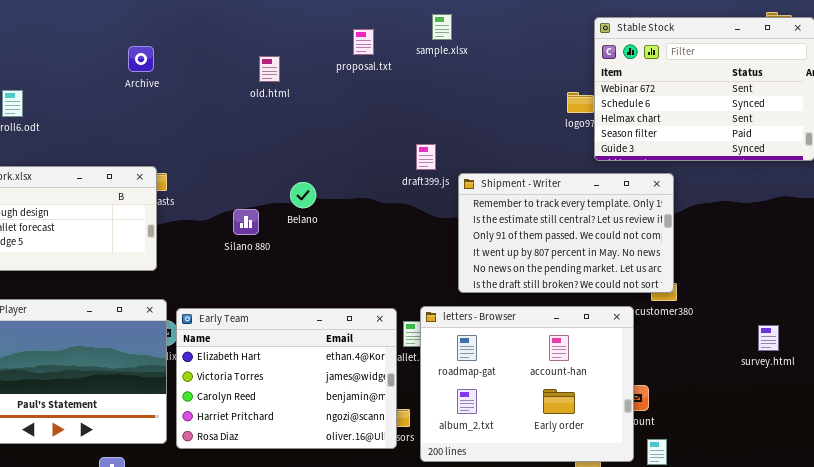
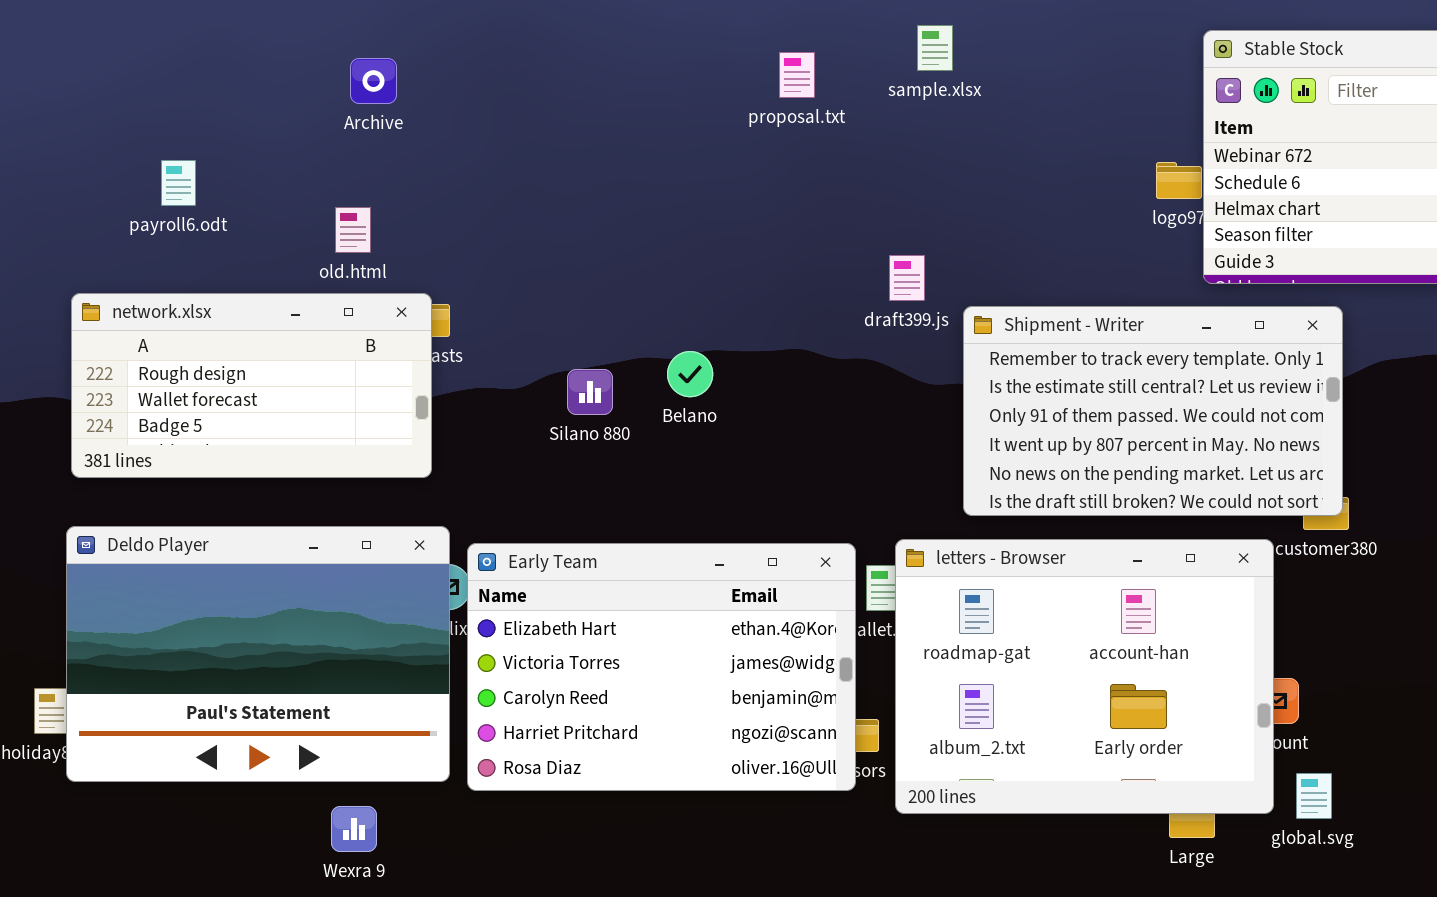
Archive: [128,46,154,72] -> [350,58,397,104], moved
old.html: [259,56,280,82] -> [335,207,371,253], moved
Belano: [290,182,316,208] -> [667,351,713,397], moved

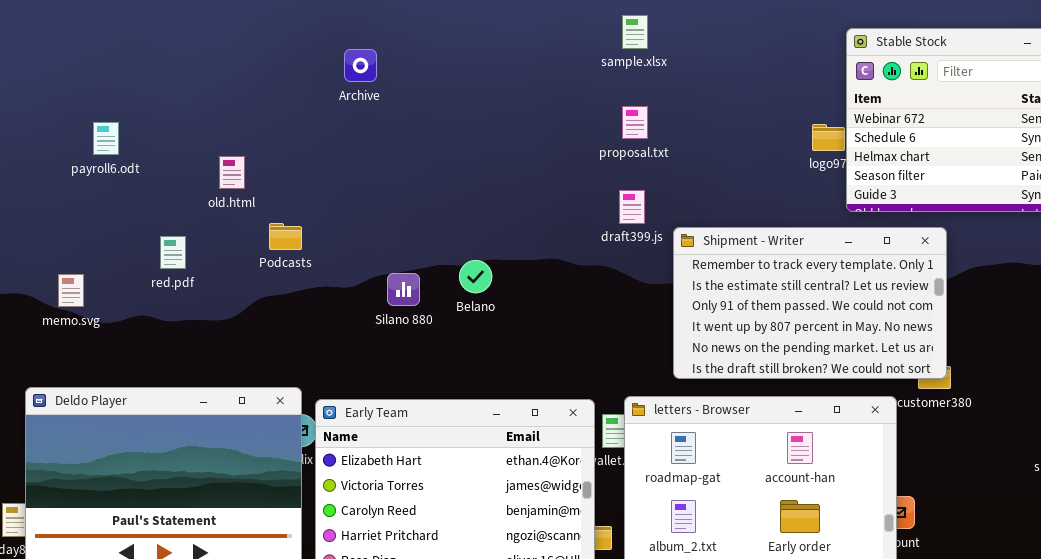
sample.xlsx: [917,25,953,71] -> [622,15,648,49], moved
proposal.txt: [779,52,815,98] -> [622,106,648,139], moved
Archive: [350,58,397,104] -> [344,49,377,82], moved
network.xlsx: [71,293,432,478] -> none, closed

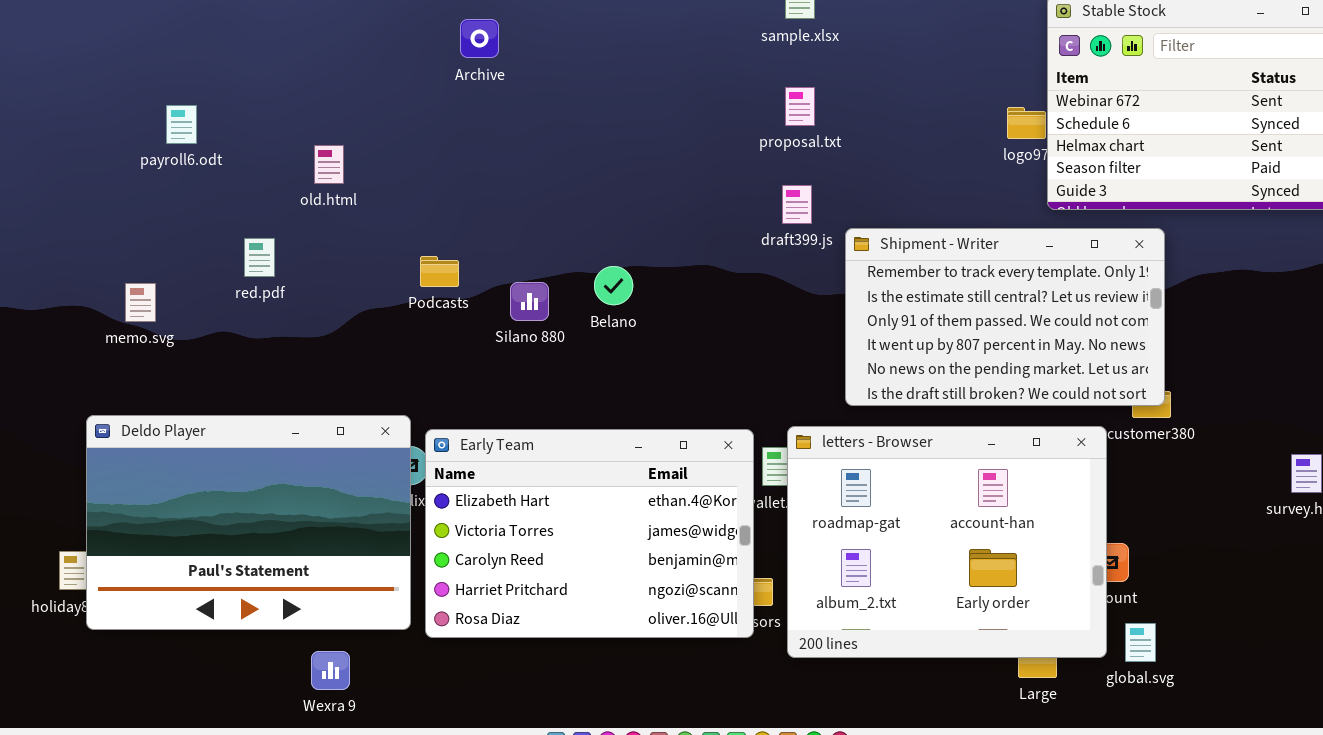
Podcasts: [269,223,302,250] -> [420,256,459,287], moved

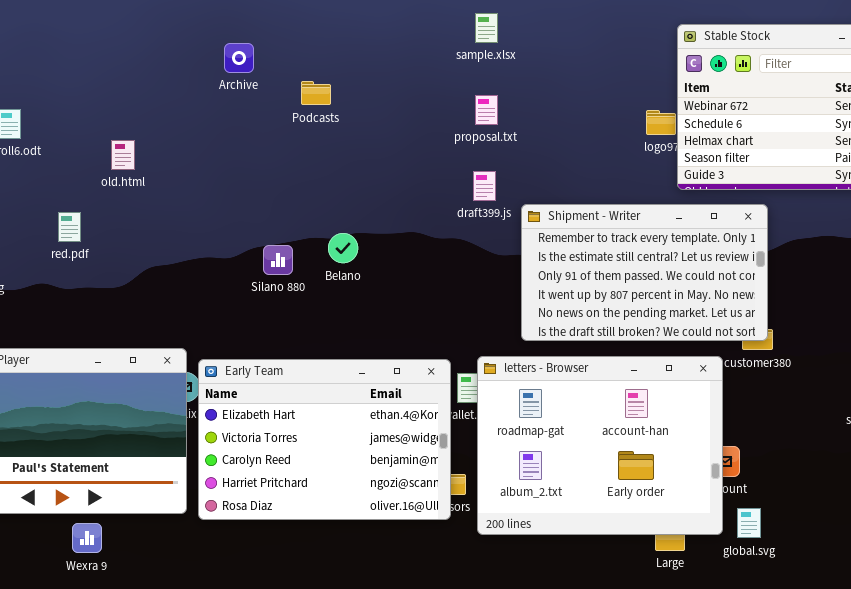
Podcasts: [420,256,459,287] -> [301,81,331,105], moved
Wexra 9: [311,651,350,690] -> [72,523,102,553], moved

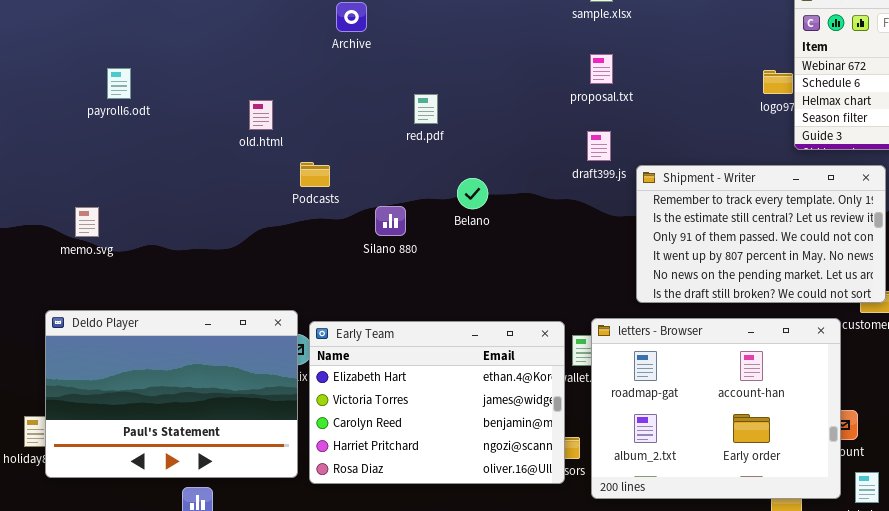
Podcasts: [301,81,331,105] -> [300,162,330,187], moved
old.html: [111,140,135,170] -> [249,100,273,130], moved
red.pdf: [58,212,81,242] -> [414,94,438,124], moved
Belano: [328,233,358,263] -> [457,178,488,209], moved

